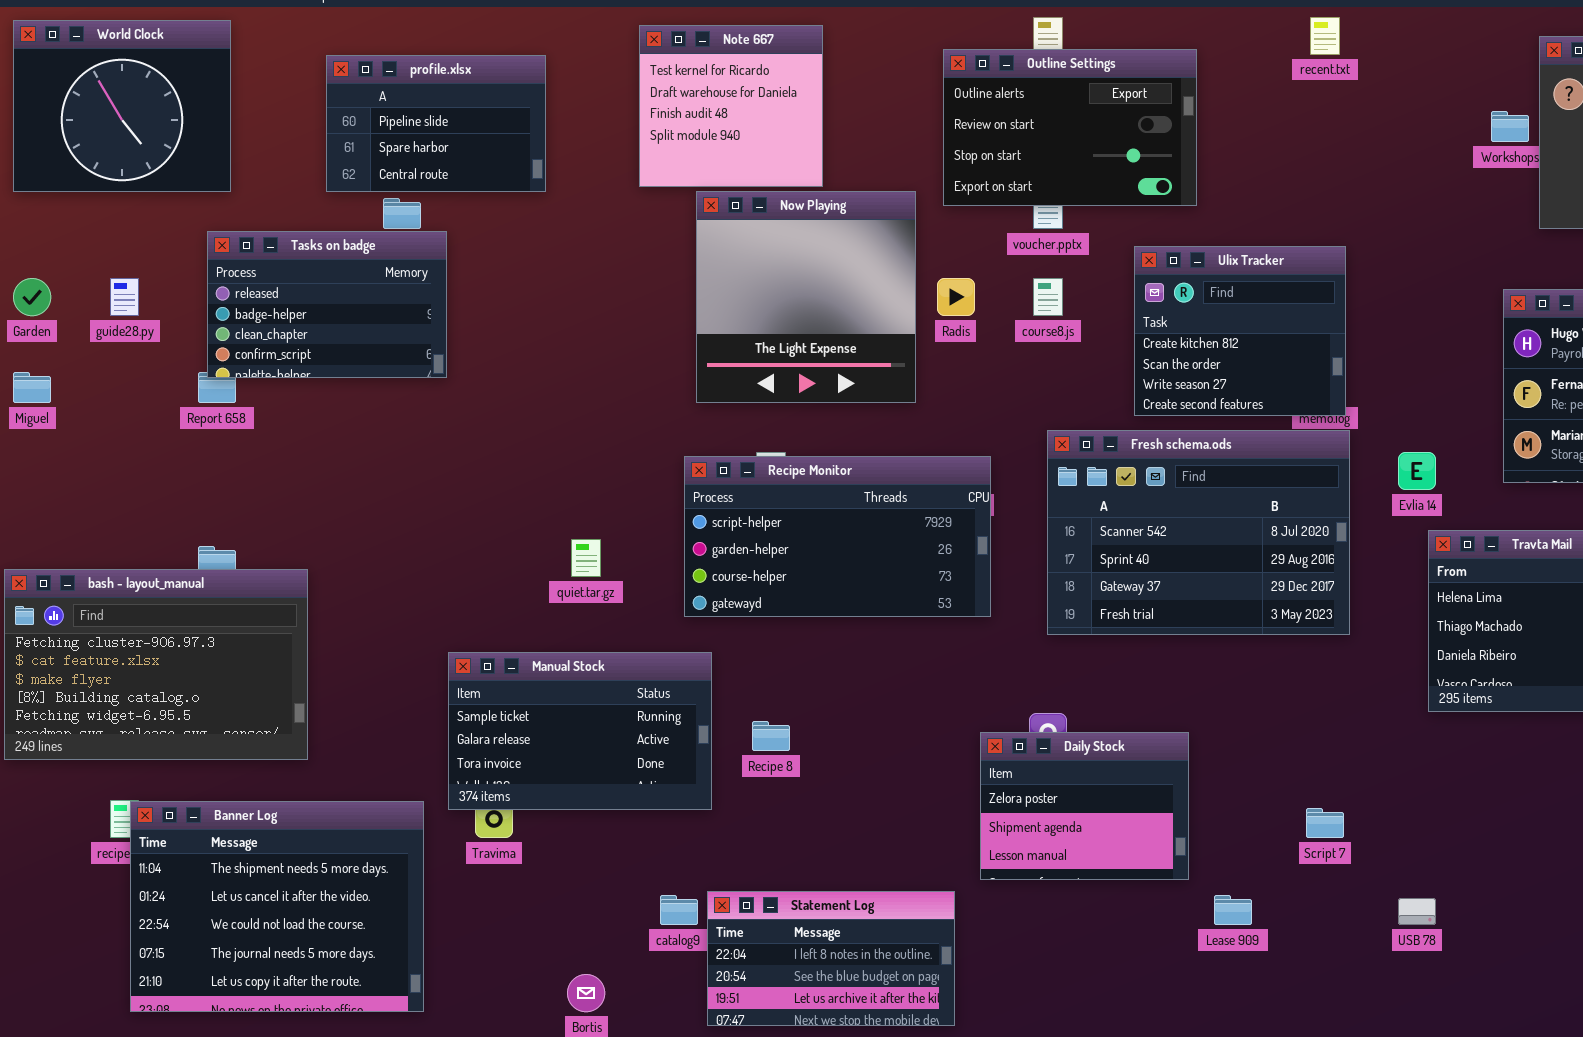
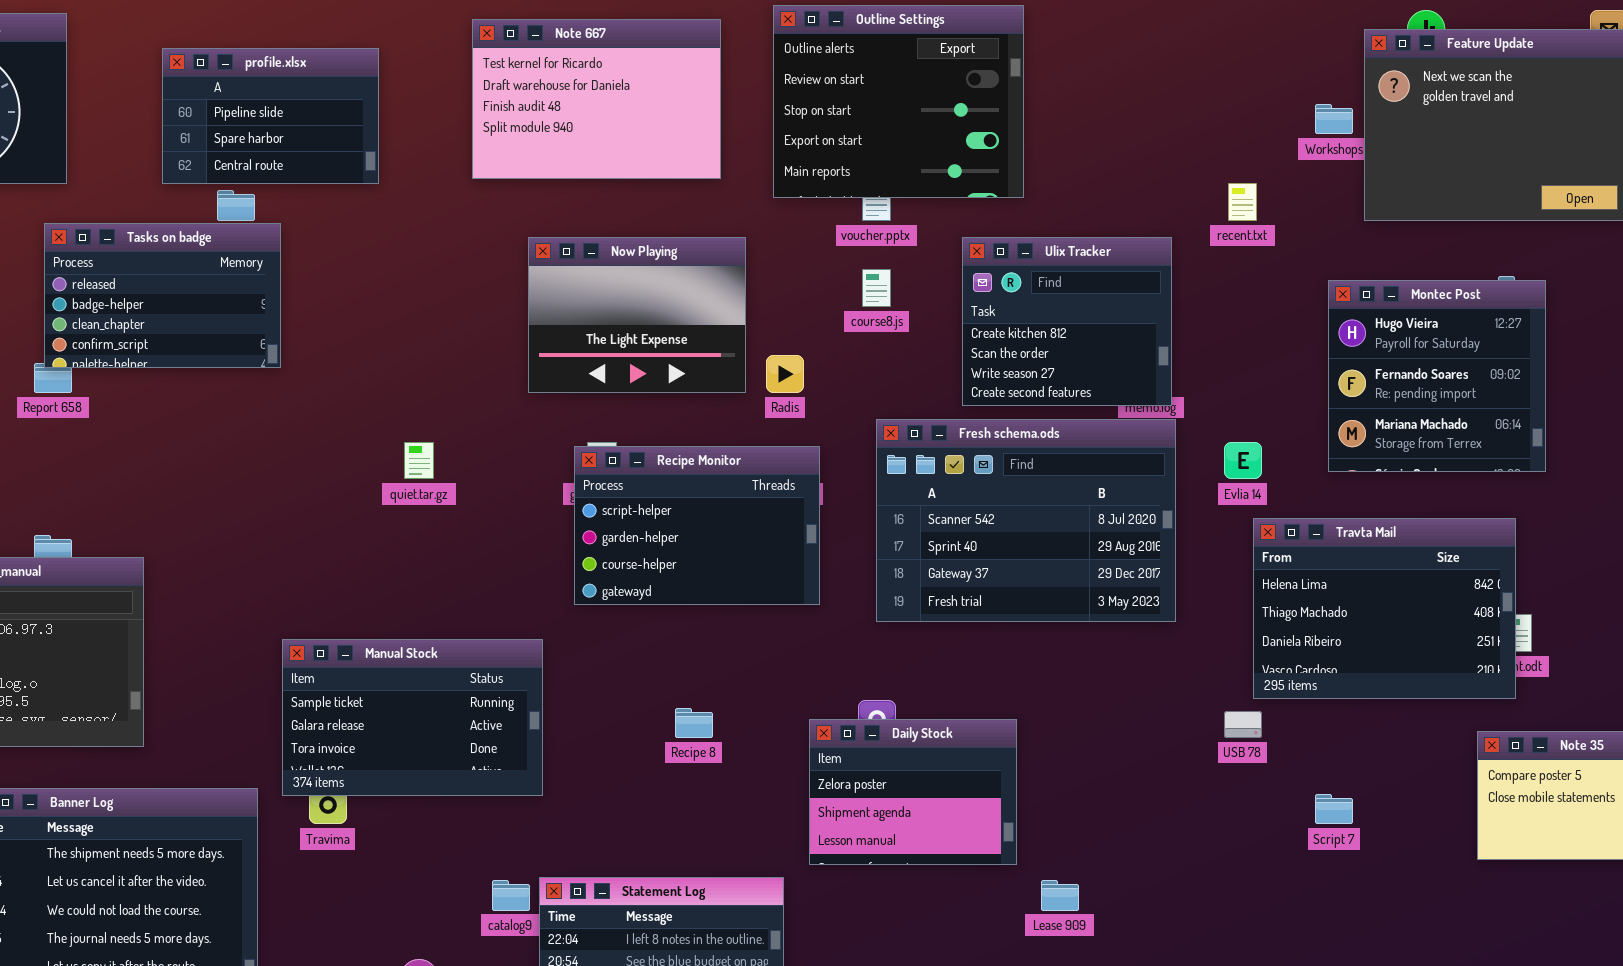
recent.txt: [1310,17,1340,55] -> [1228,183,1257,221], moved
Note 667: [639,25,823,187] -> [472,19,721,179], resized
Outline Settings: [943,49,1197,206] -> [773,5,1024,198], resized
Now Playing: [696,191,916,403] -> [528,237,746,393], resized
Radis: [937,278,975,316] -> [766,355,804,393], moved
Recipe Monitor: [684,456,991,617] -> [574,446,820,605], resized
quiet.tar.gz: [571,539,601,577] -> [404,442,434,479], moved
Recipe 8: [752,721,790,751] -> [675,708,713,738], moved
Script 7: [1306,808,1344,838] -> [1315,794,1353,824], moved
USB 78: [1398,898,1436,925] -> [1224,711,1262,738], moved

